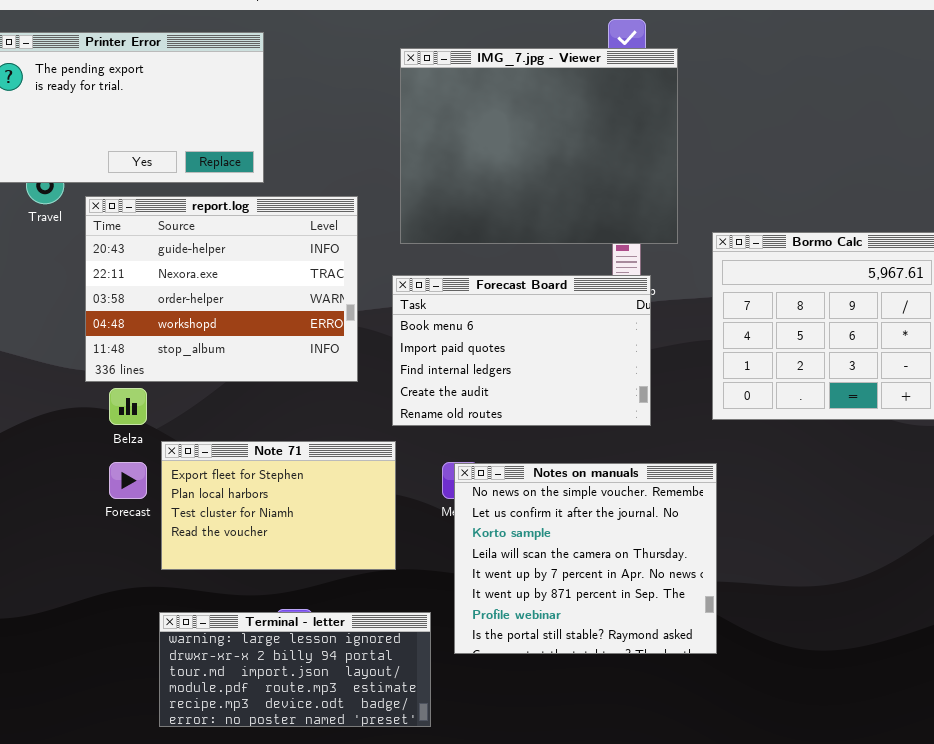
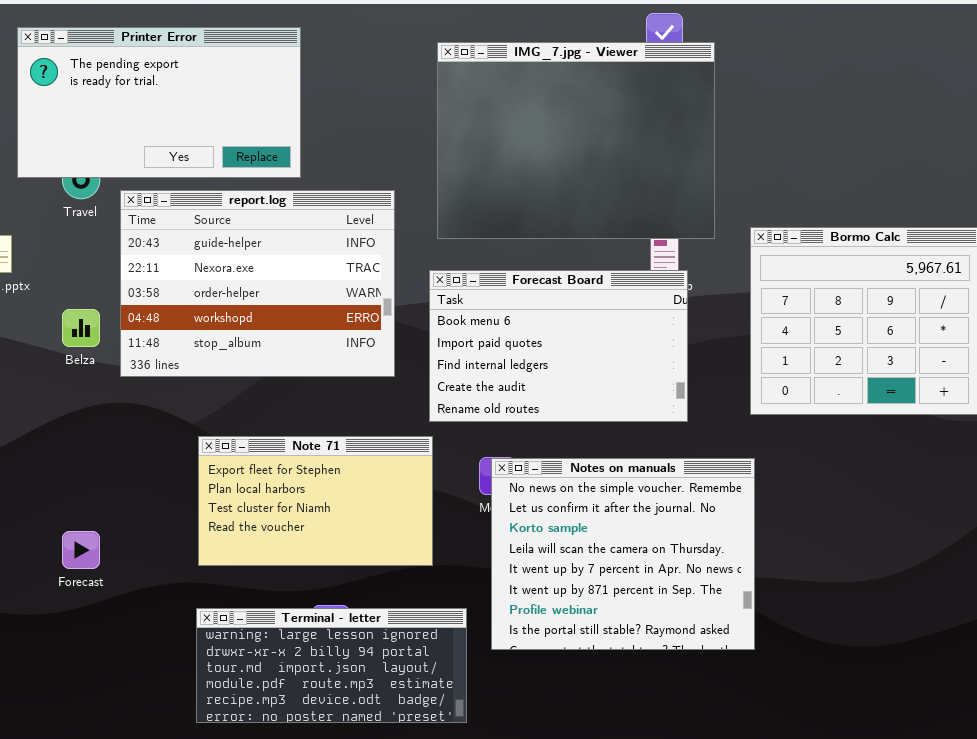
Belza: [109,388,147,425] -> [62,309,100,347], moved
Forecast: [109,462,147,499] -> [62,531,100,569], moved

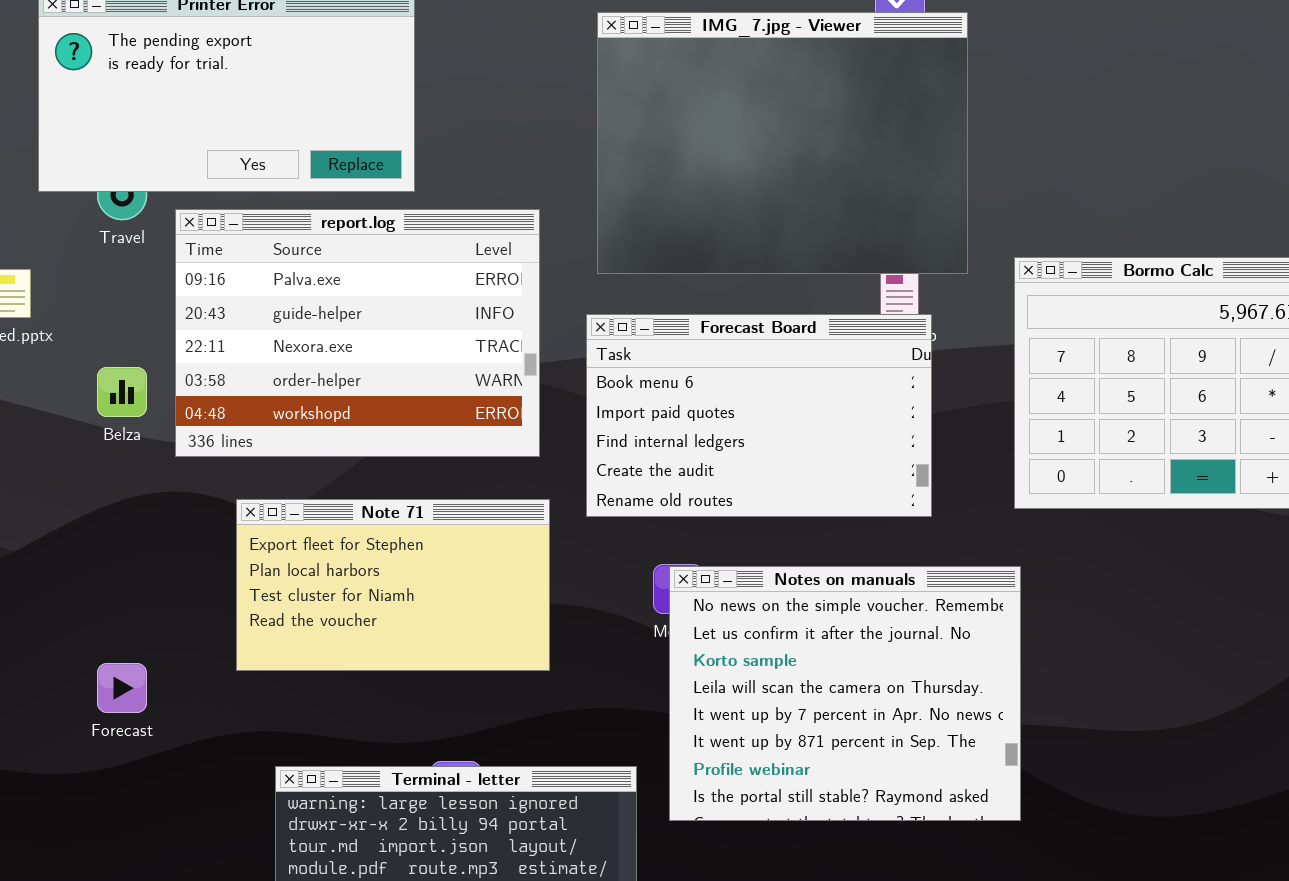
report.log: [120,190,395,377] -> [175,209,540,457], scrolled up 1 row
Note 71: [198,436,433,566] -> [236,499,550,671], moved

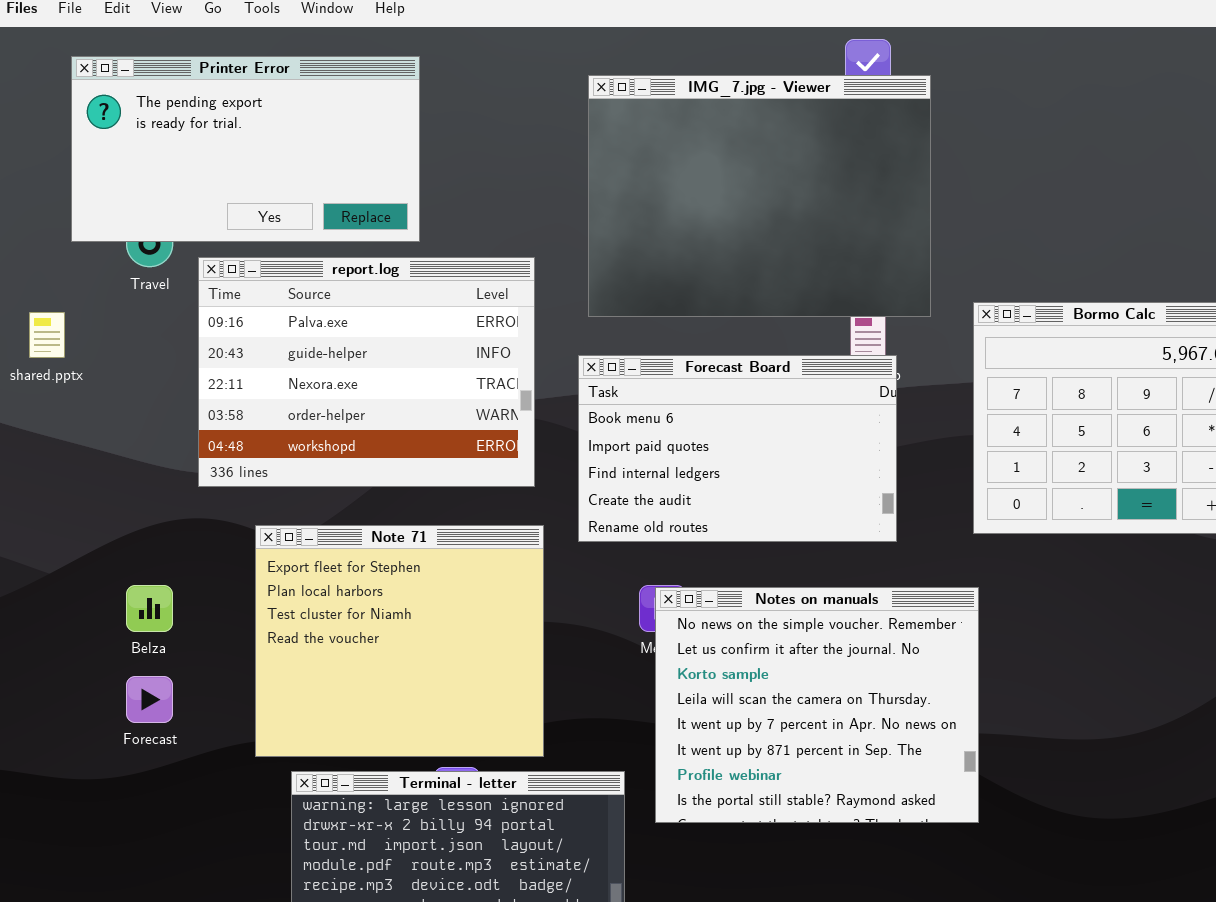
Belza: [97,367,147,417] -> [126,585,173,632], moved
Note 71: [236,499,550,671] -> [255,525,544,757], resized

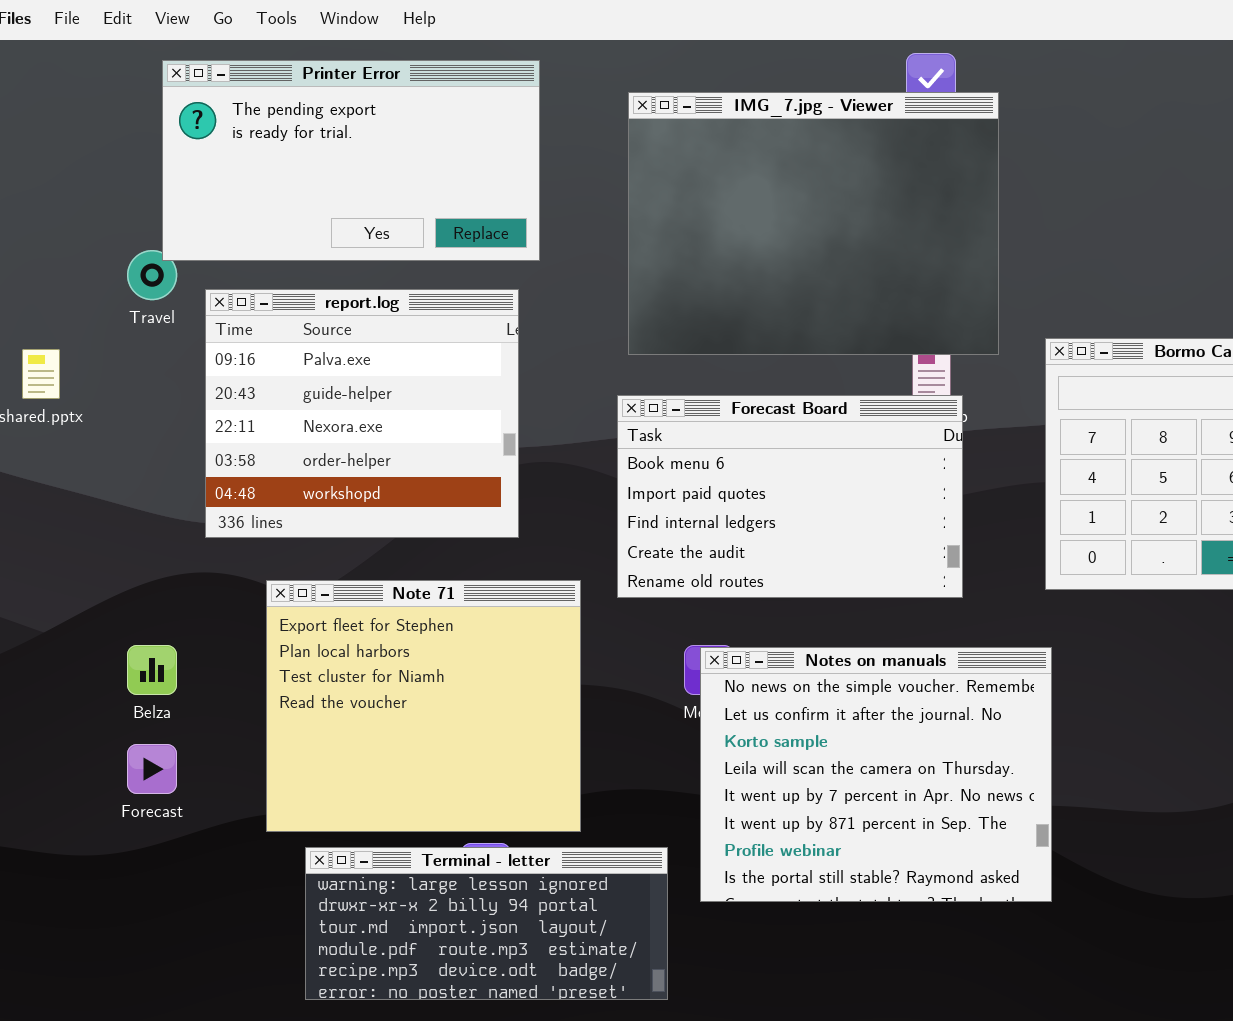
Printer Error: [71,56,420,242] -> [162,60,540,261], moved
report.log: [198,257,535,487] -> [205,289,519,538], resized

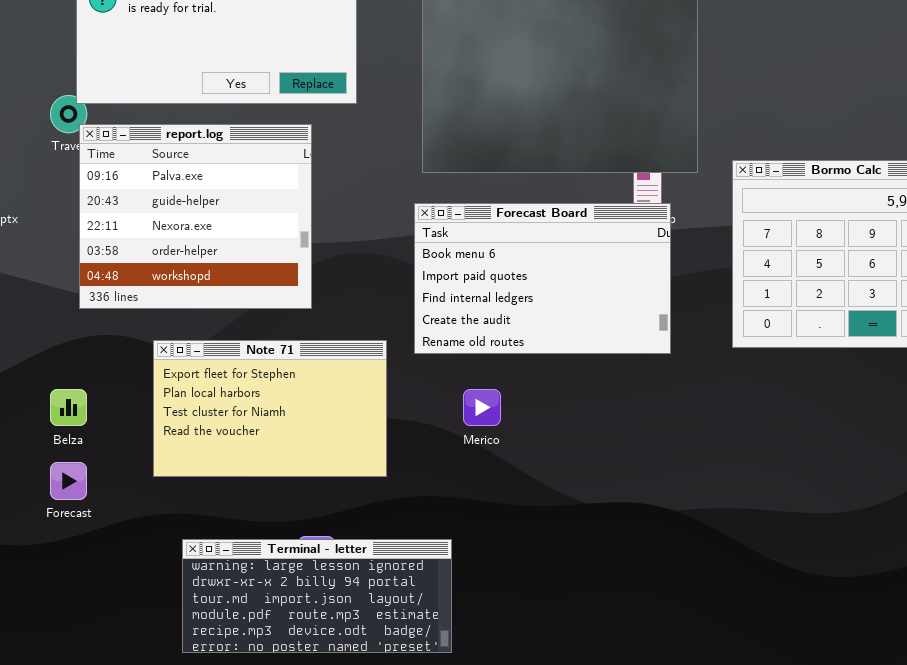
report.log: [205,289,519,538] -> [79,124,312,309], moved
Note 71: [266,580,581,832] -> [153,340,387,477], resized
Notes on manuals: [700,647,1052,902] -> none, closed

